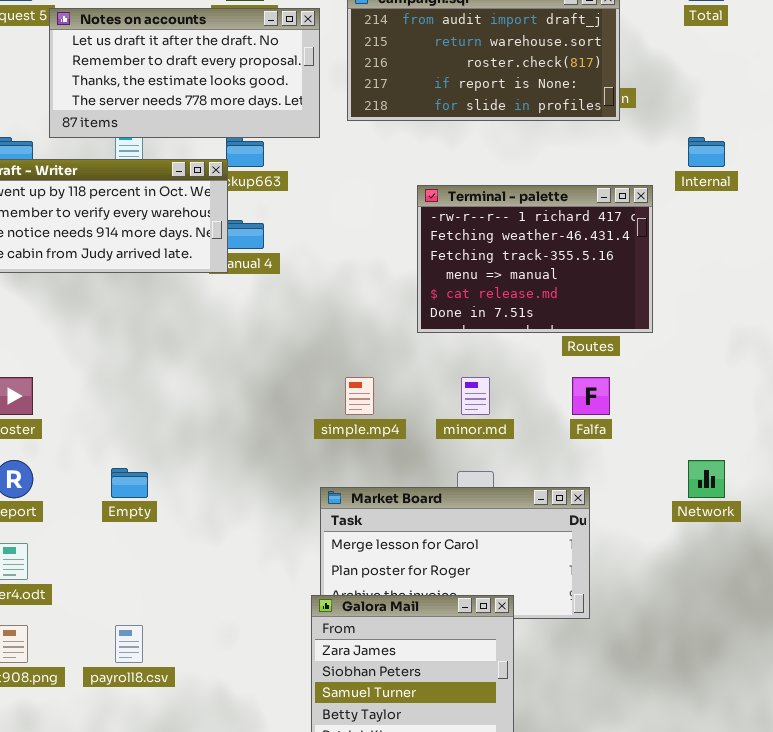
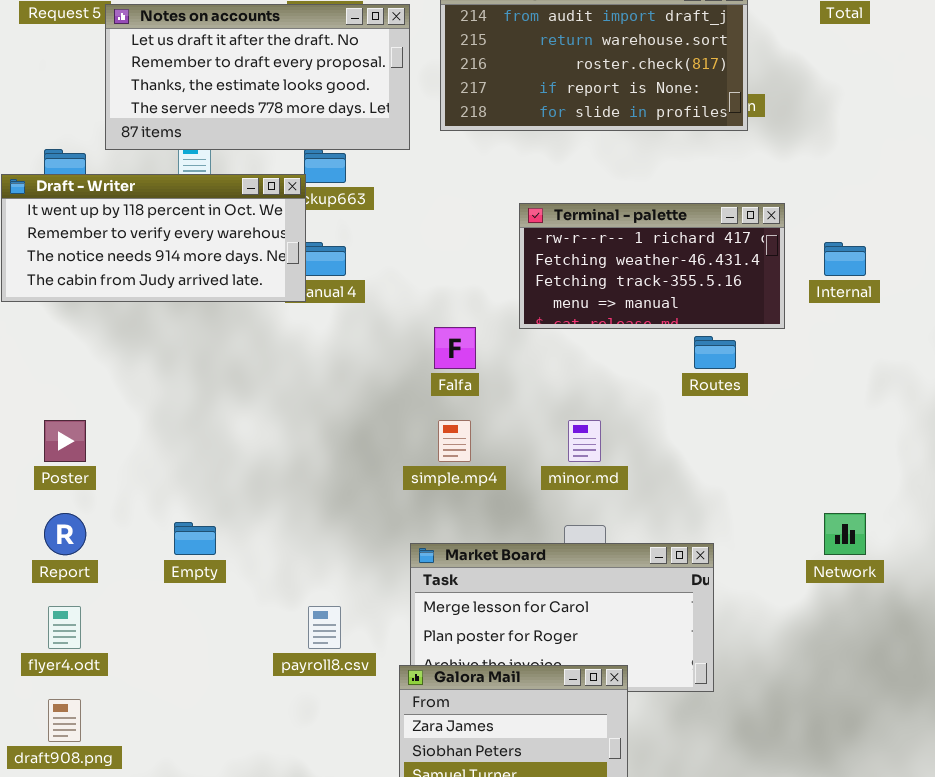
Internal: [688,137,725,167] -> [824,242,866,276], moved
Terminal - palette: [417,185,653,333] -> [519,203,785,329], resized
Falfa: [572,377,610,415] -> [434,327,476,369], moved
payroll8.csv: [115,625,143,663] -> [308,606,341,649], moved

